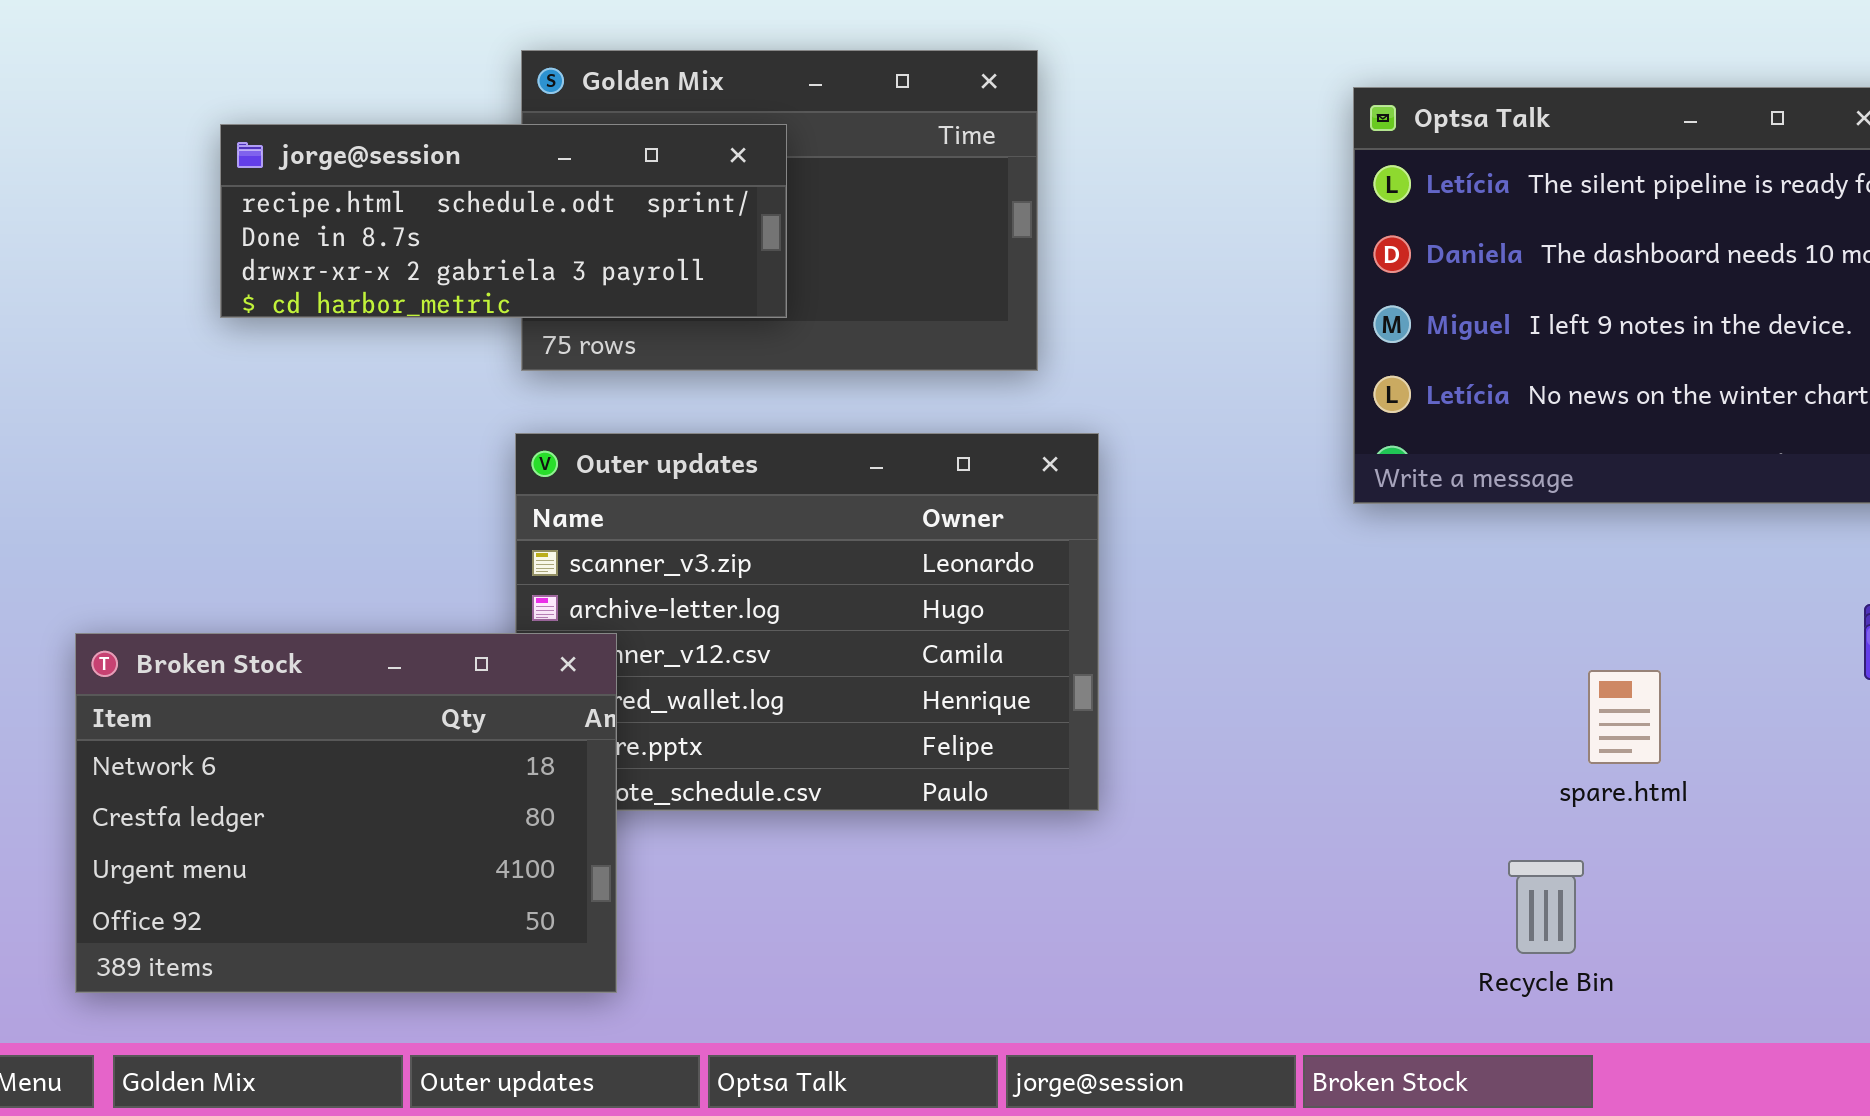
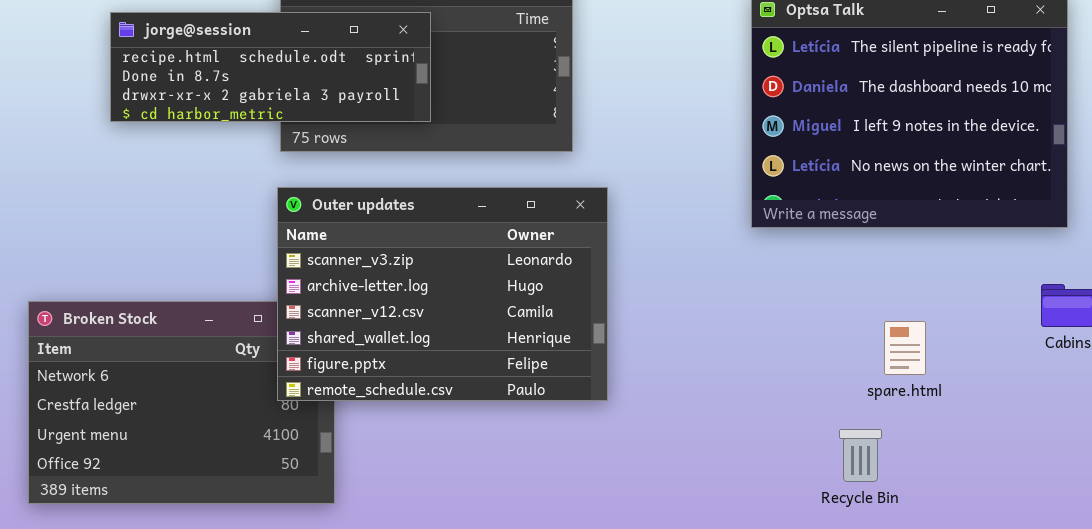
Outer updates: [515,433,1099,811] -> [277,187,608,401], raised

